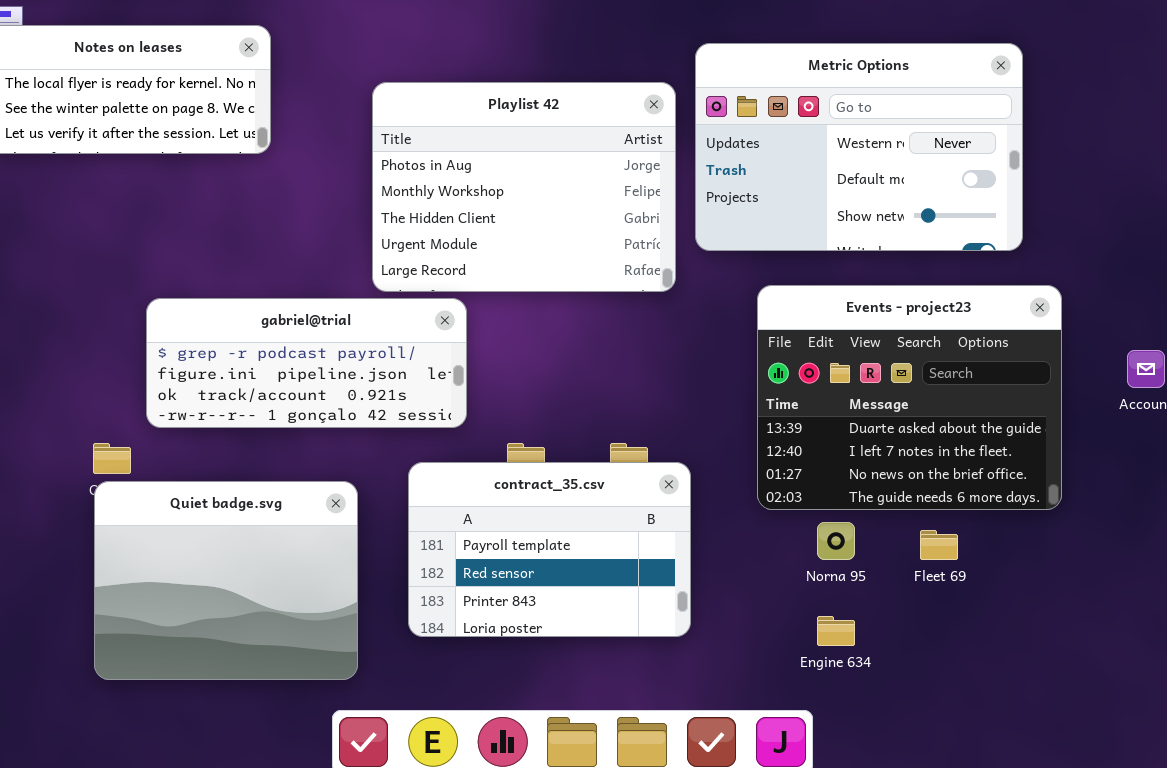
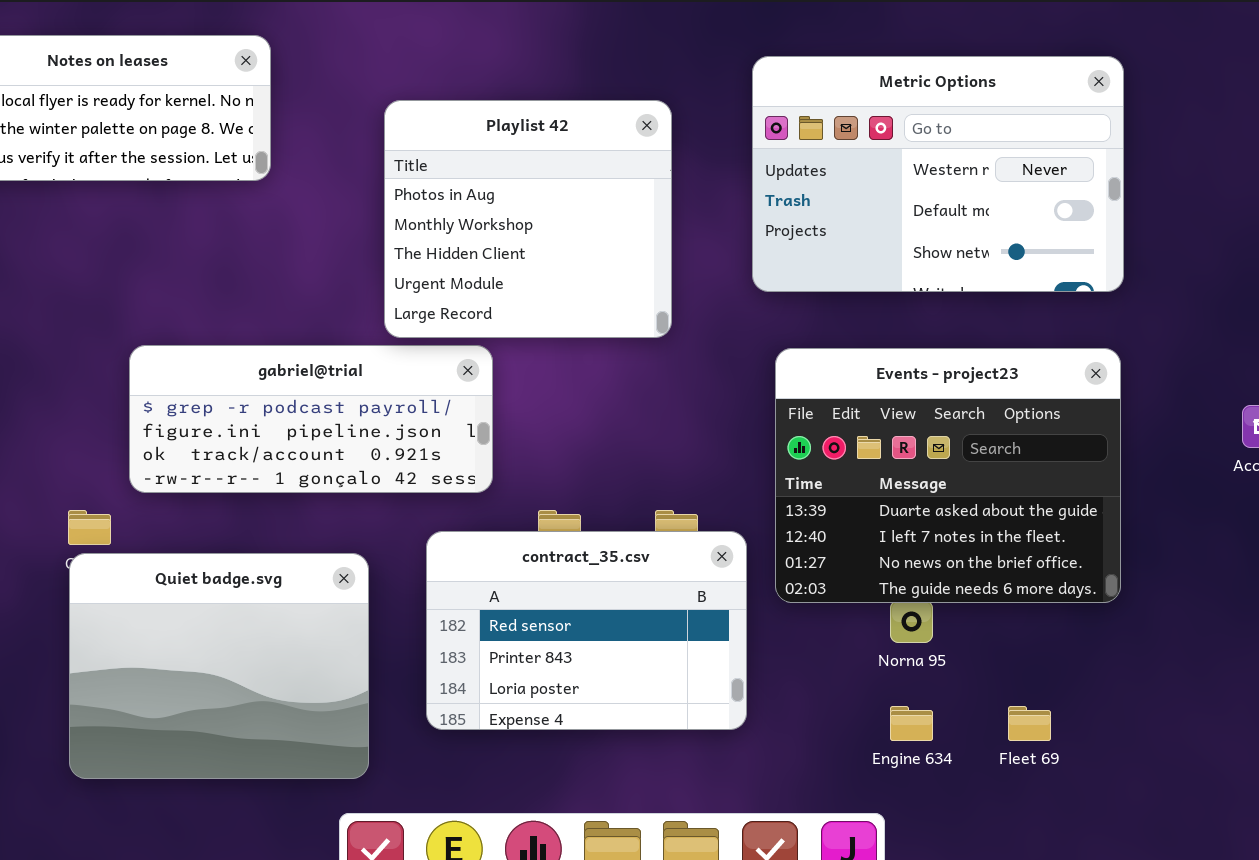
Playlist 42: [372,82,676,292] -> [384,100,672,338], resized
Events - project23: [757,285,1062,510] -> [775,348,1121,603], moved
contract_35.csv: [408,462,691,637] -> [426,531,747,730], scrolled down 1 row
Fleet 69: [920,530,958,560] -> [1008,706,1051,741], moved

